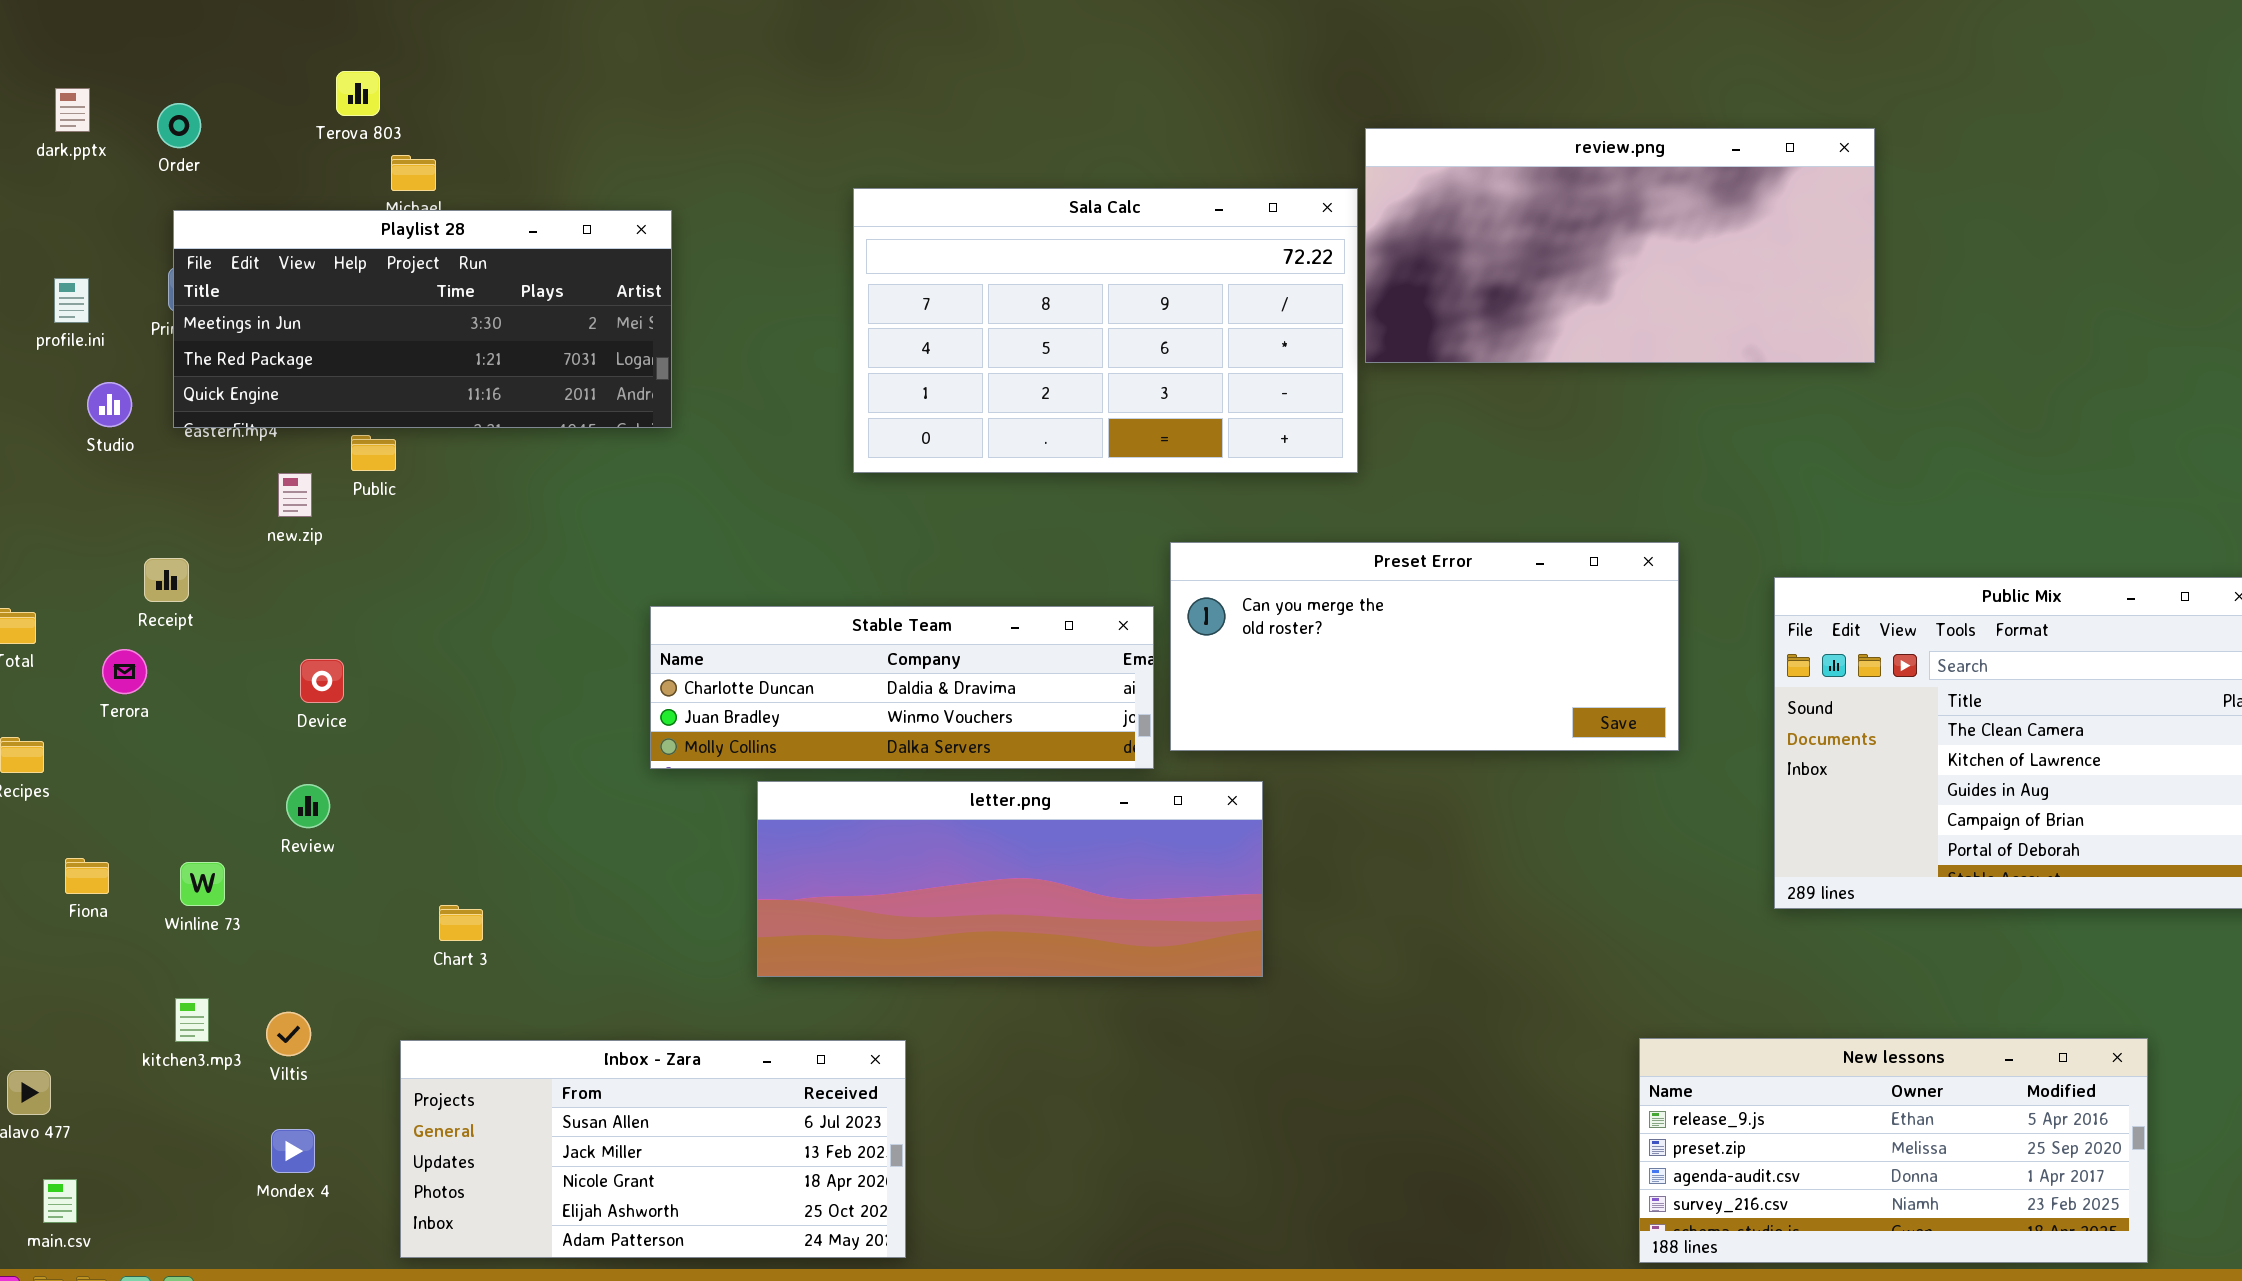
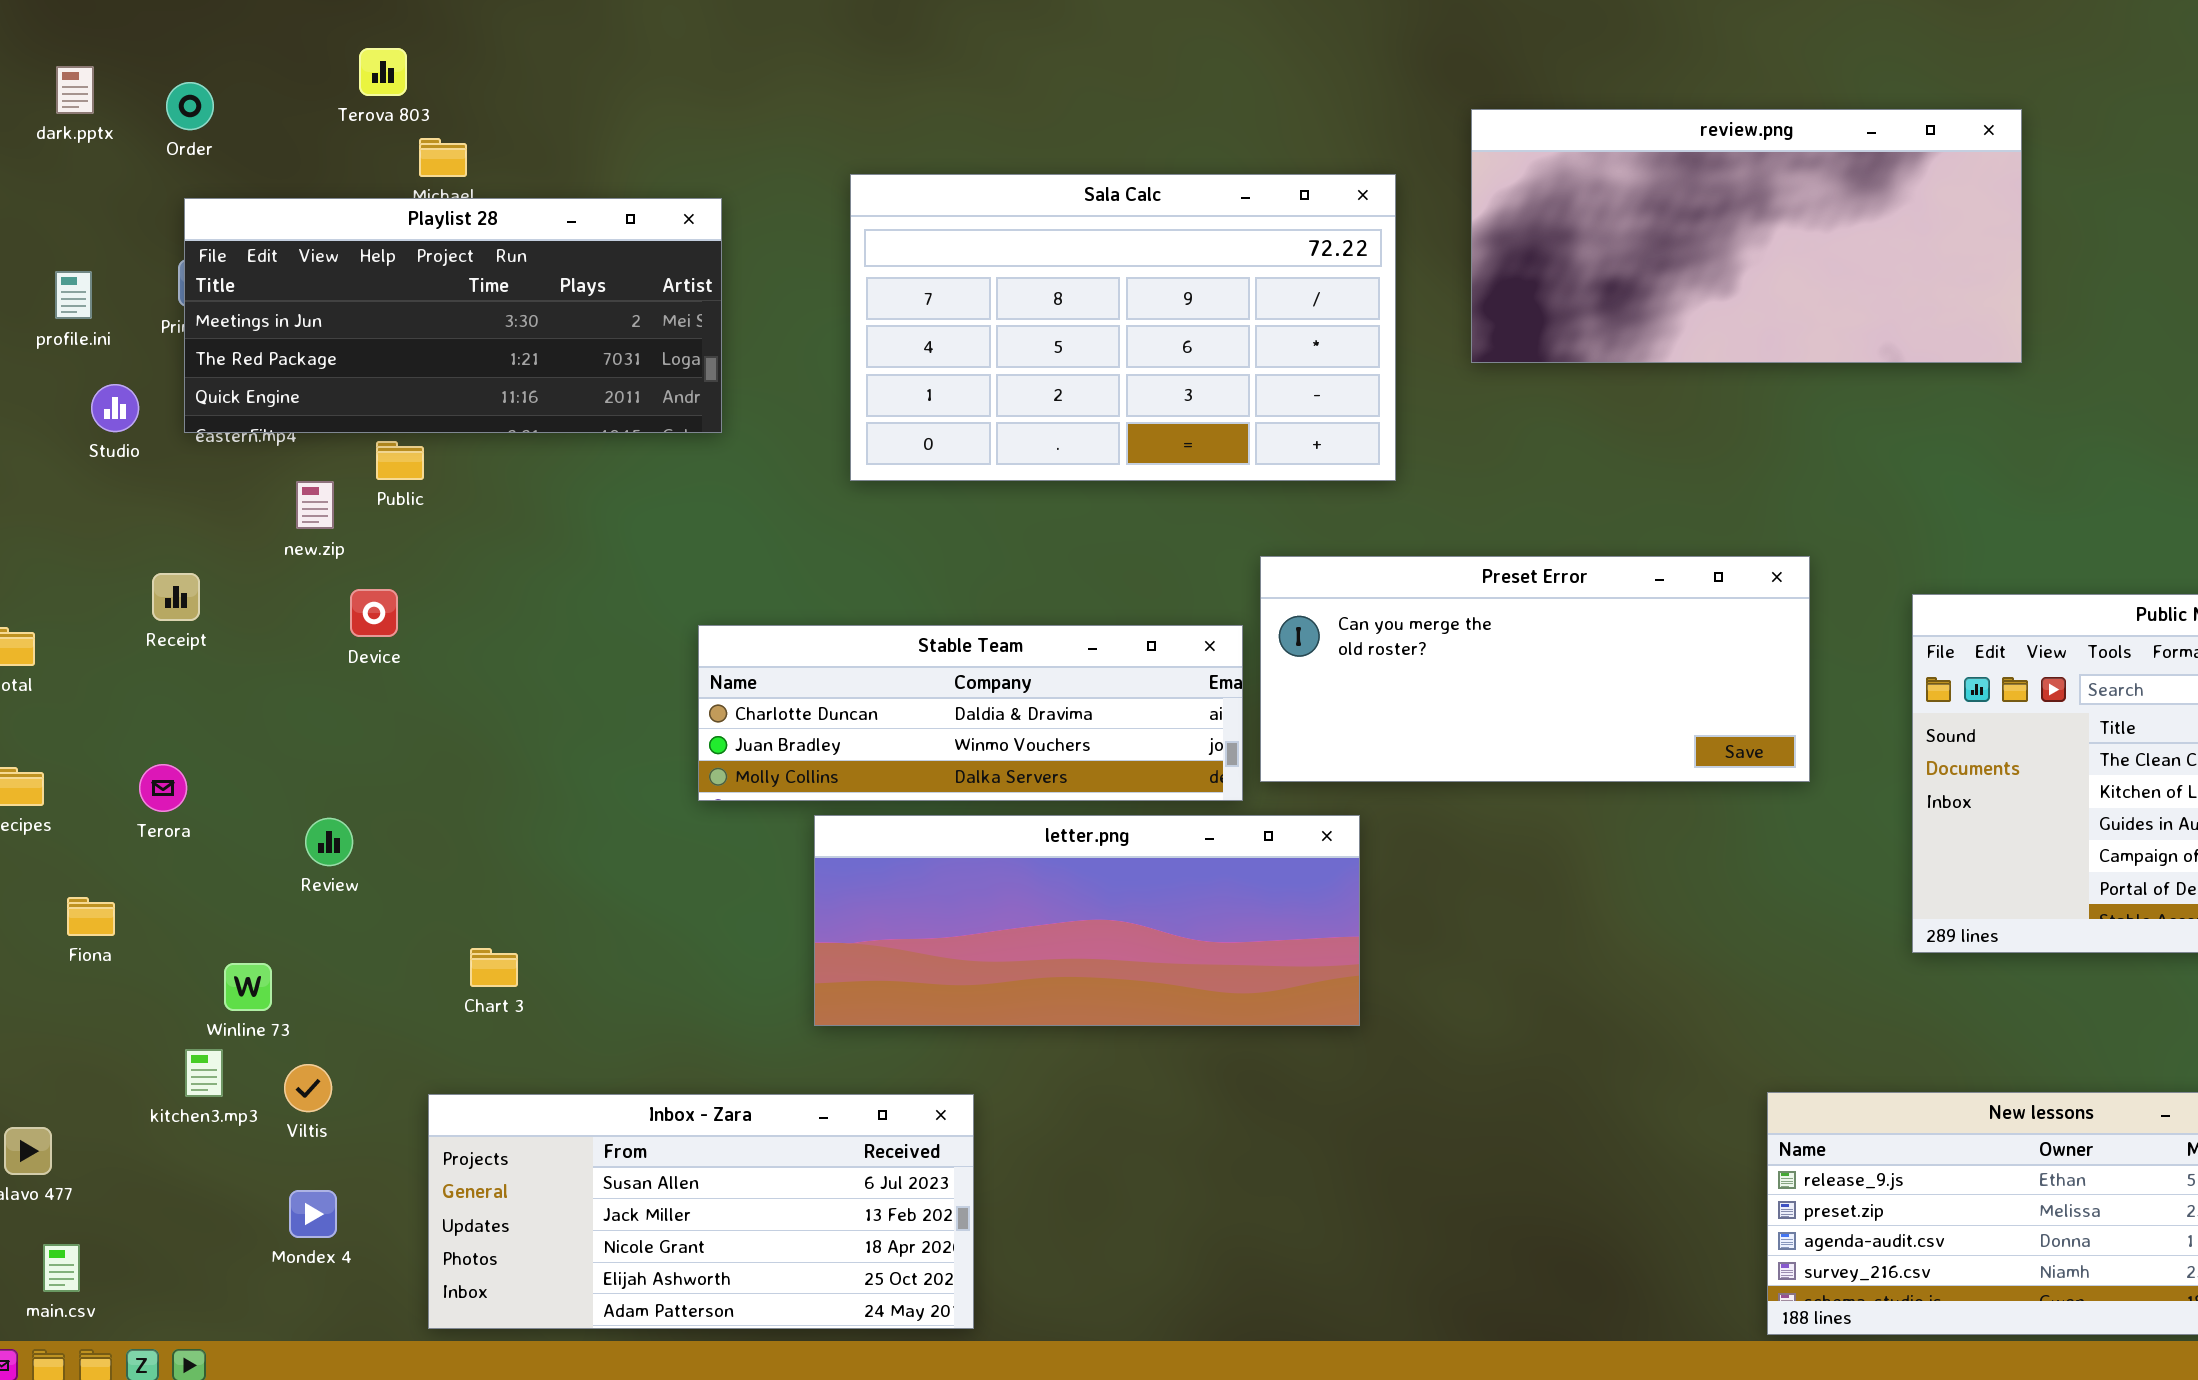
Sala Calc: [853,188,1358,473] -> [850,174,1396,481], moved
Terora: [102,649,147,694] -> [139,764,187,812], moved
Device: [300,659,344,703] -> [350,589,398,637], moved
Winline 73: [180,862,225,906] -> [224,963,272,1011], moved

